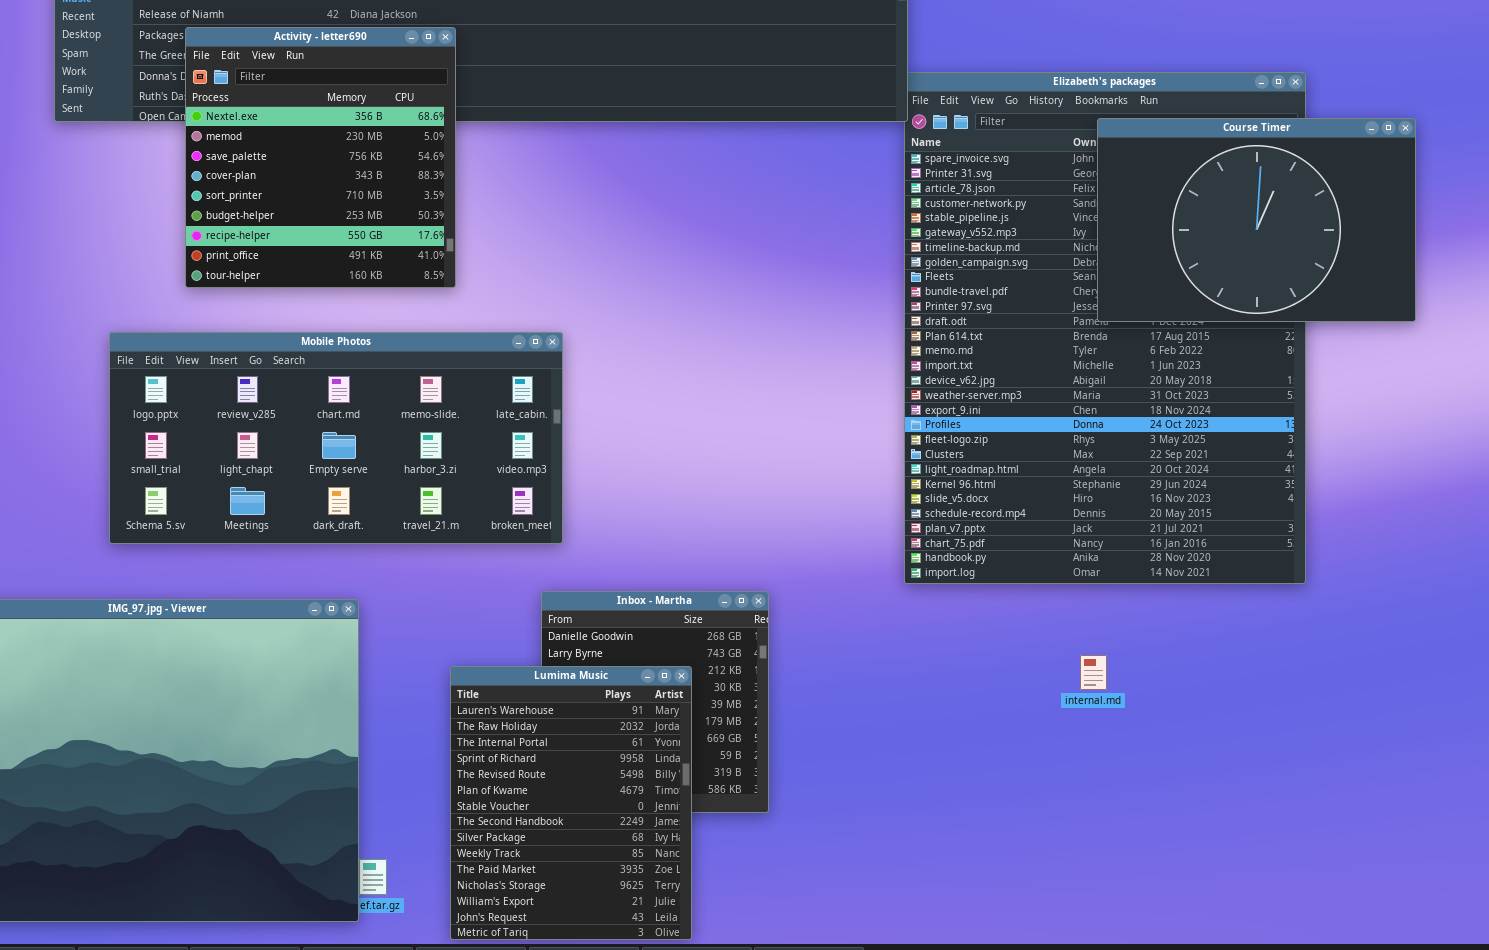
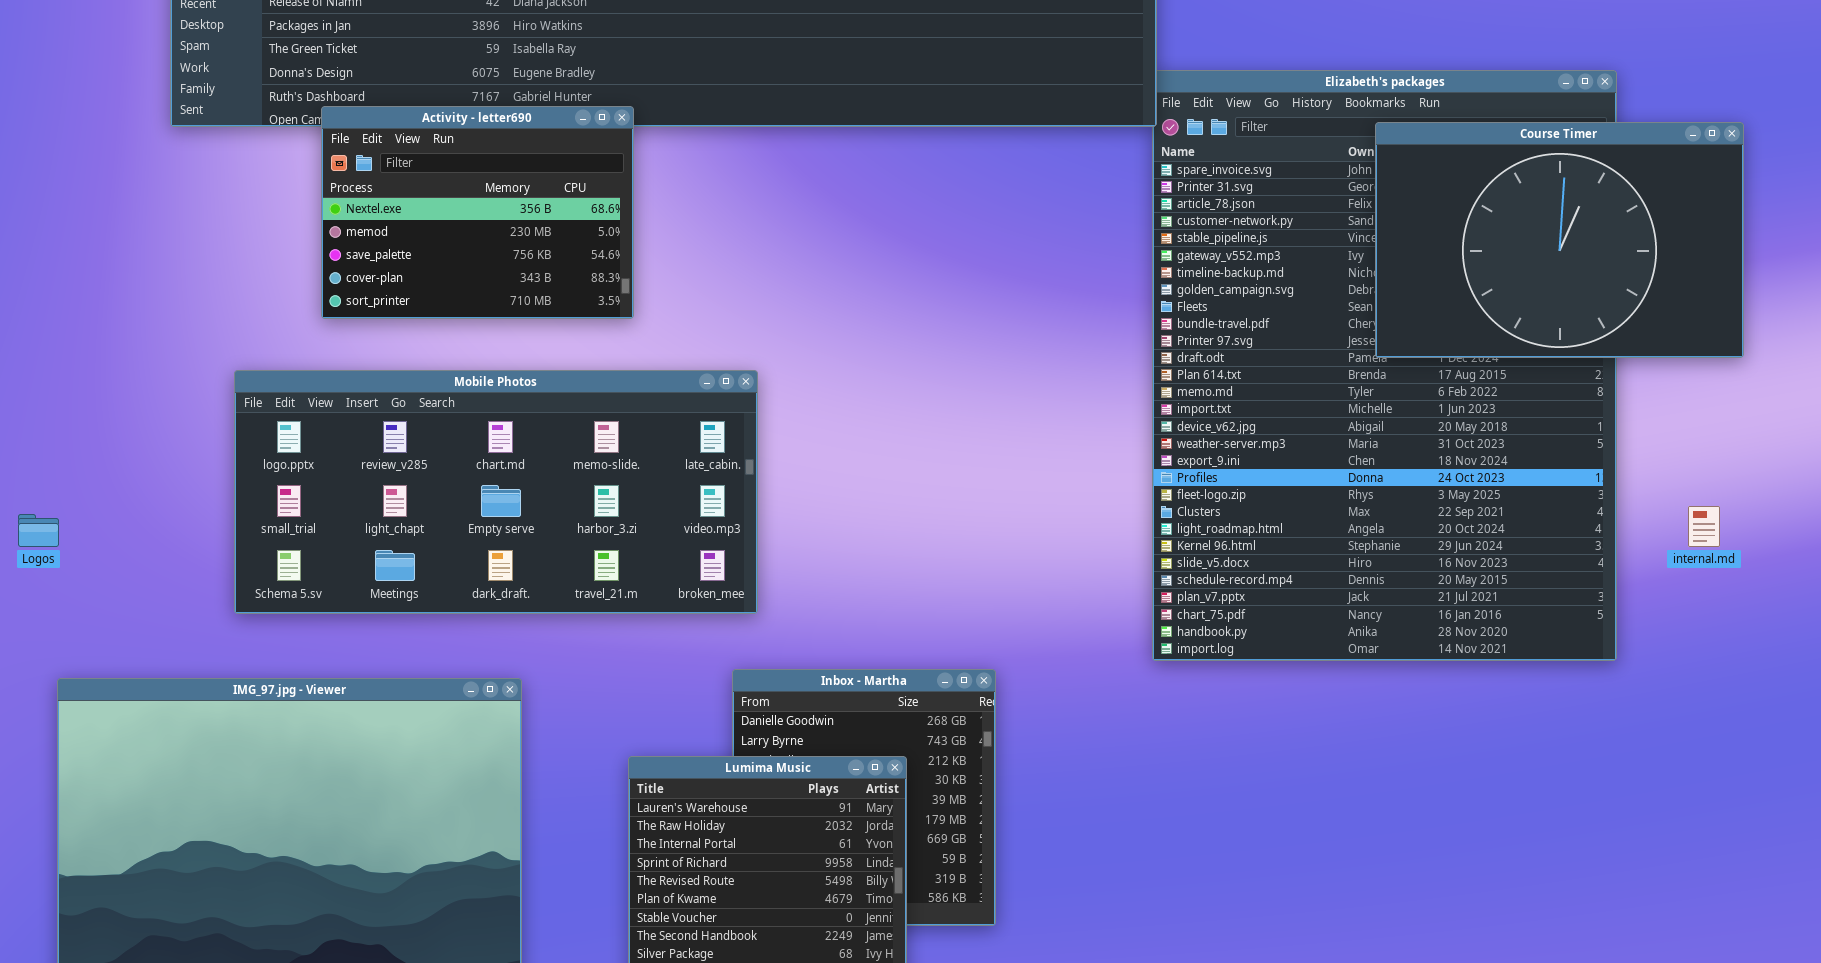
Activity - letter690: [185,27,456,288] -> [321,106,634,319], resized
internal.md: [1080,655,1107,690] -> [1688,506,1720,547], moved

